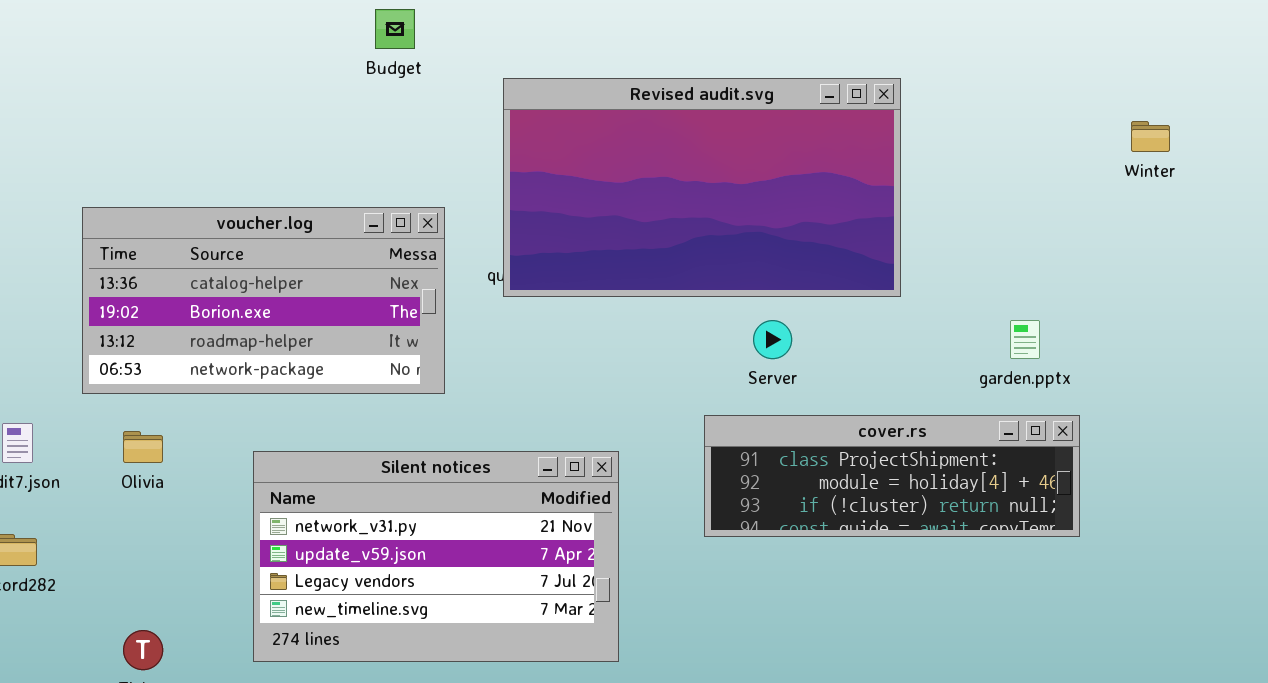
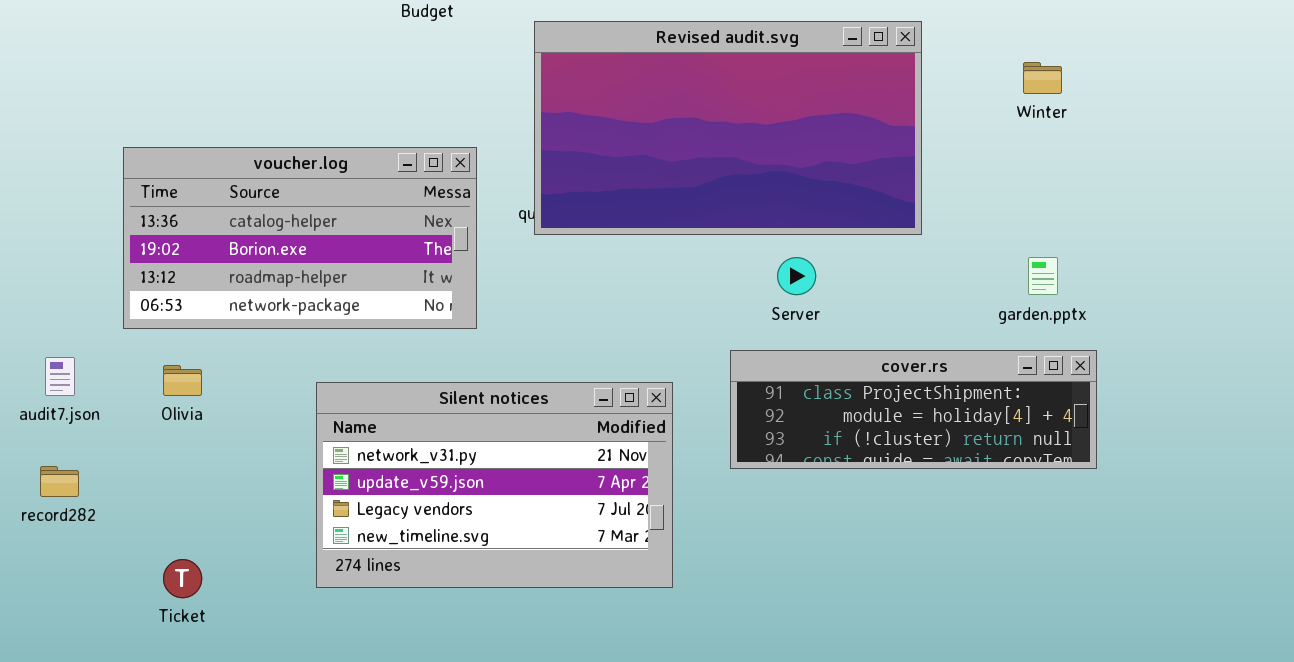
Winter: [1131,121,1170,152] -> [1023,62,1062,94], moved
Silent notices: [253,451,619,662] -> [316,382,673,588], moved

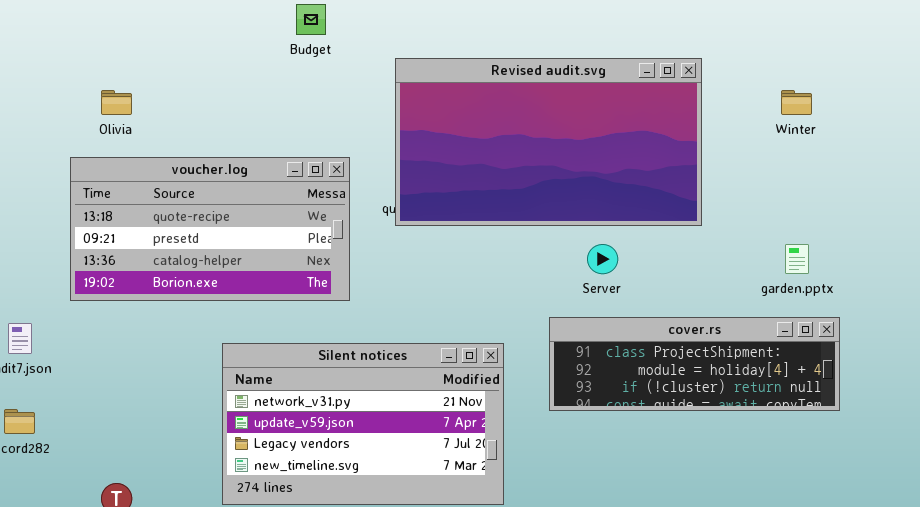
voucher.log: [123,147,477,329] -> [70,157,350,301], scrolled up 2 rows
Olivia: [163,365,202,396] -> [101,90,132,115], moved

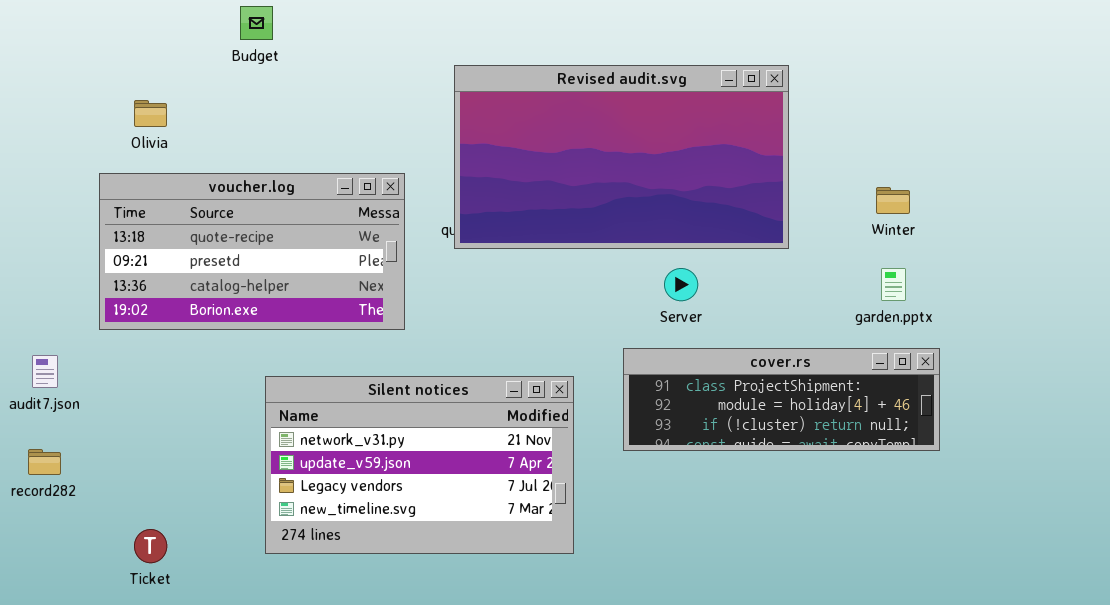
Budget: [296,4,326,35] -> [240,6,273,40], moved
Winter: [781,90,812,115] -> [876,187,910,214], moved

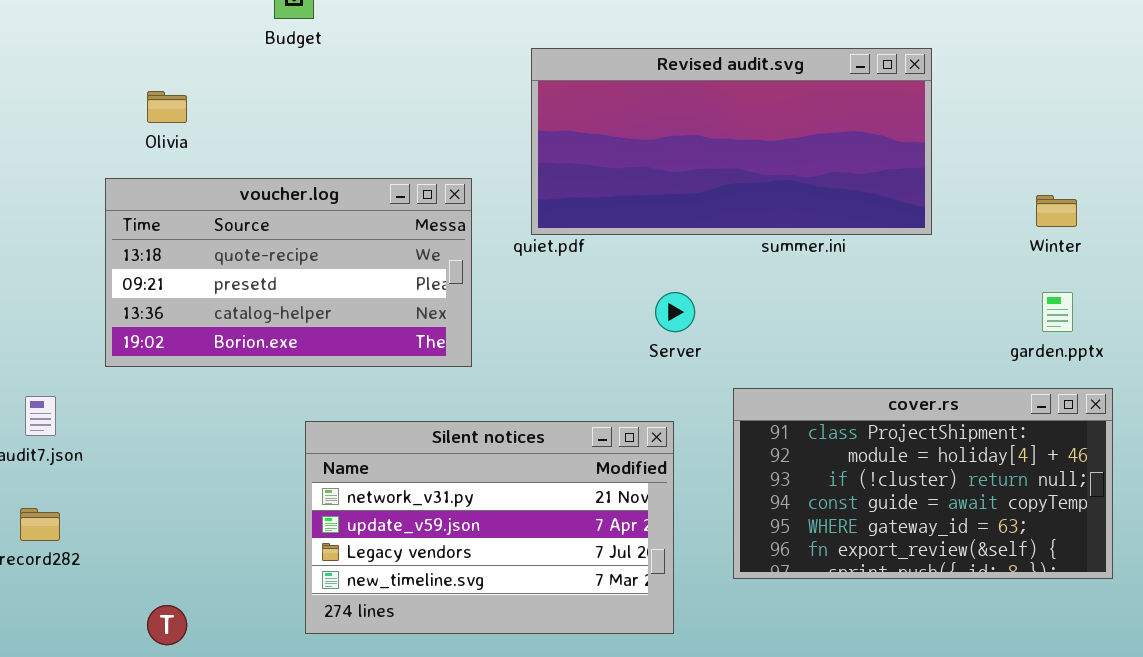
Revised audit.svg: [454,65,789,249] -> [531,48,932,235], resized
Server: [664,268,698,301] -> [655,292,695,332], moved
cover.rs: [623,348,940,451] -> [733,388,1113,579], resized

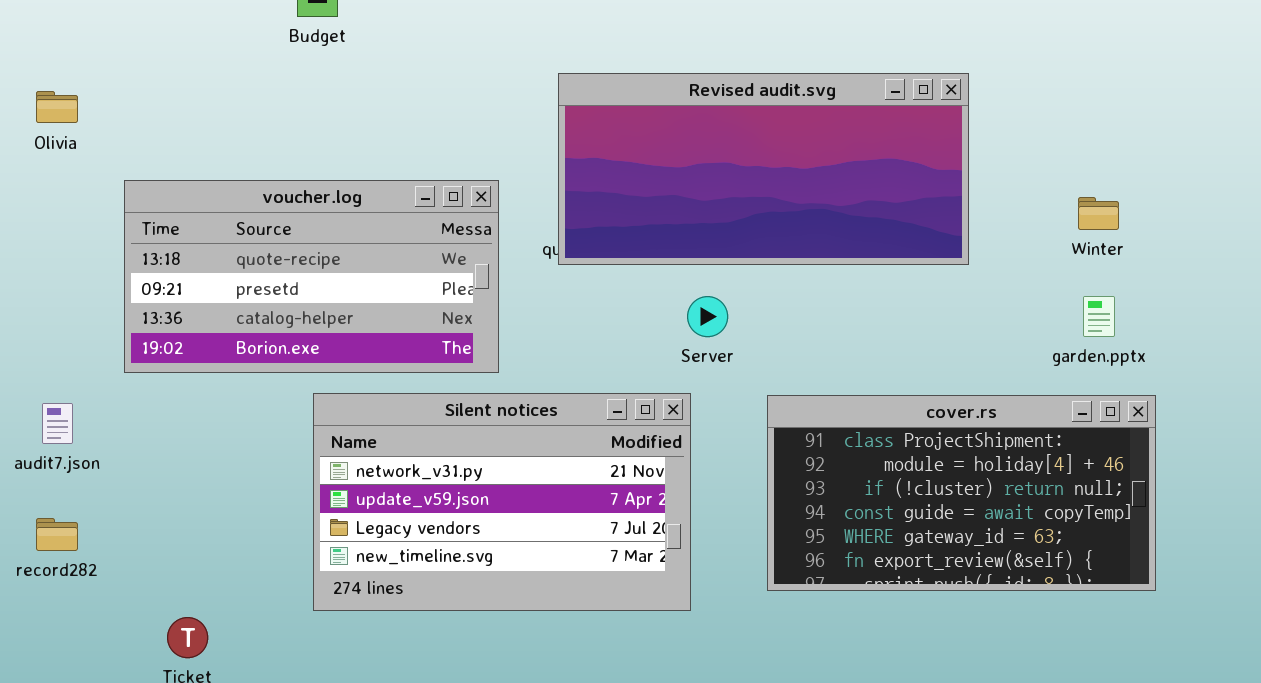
Revised audit.svg: [531,48,932,235] -> [558,73,969,265], moved
Olivia: [147,91,187,123] -> [36,91,78,123], moved
Silent notices: [305,421,674,634] -> [313,393,691,611], moved

